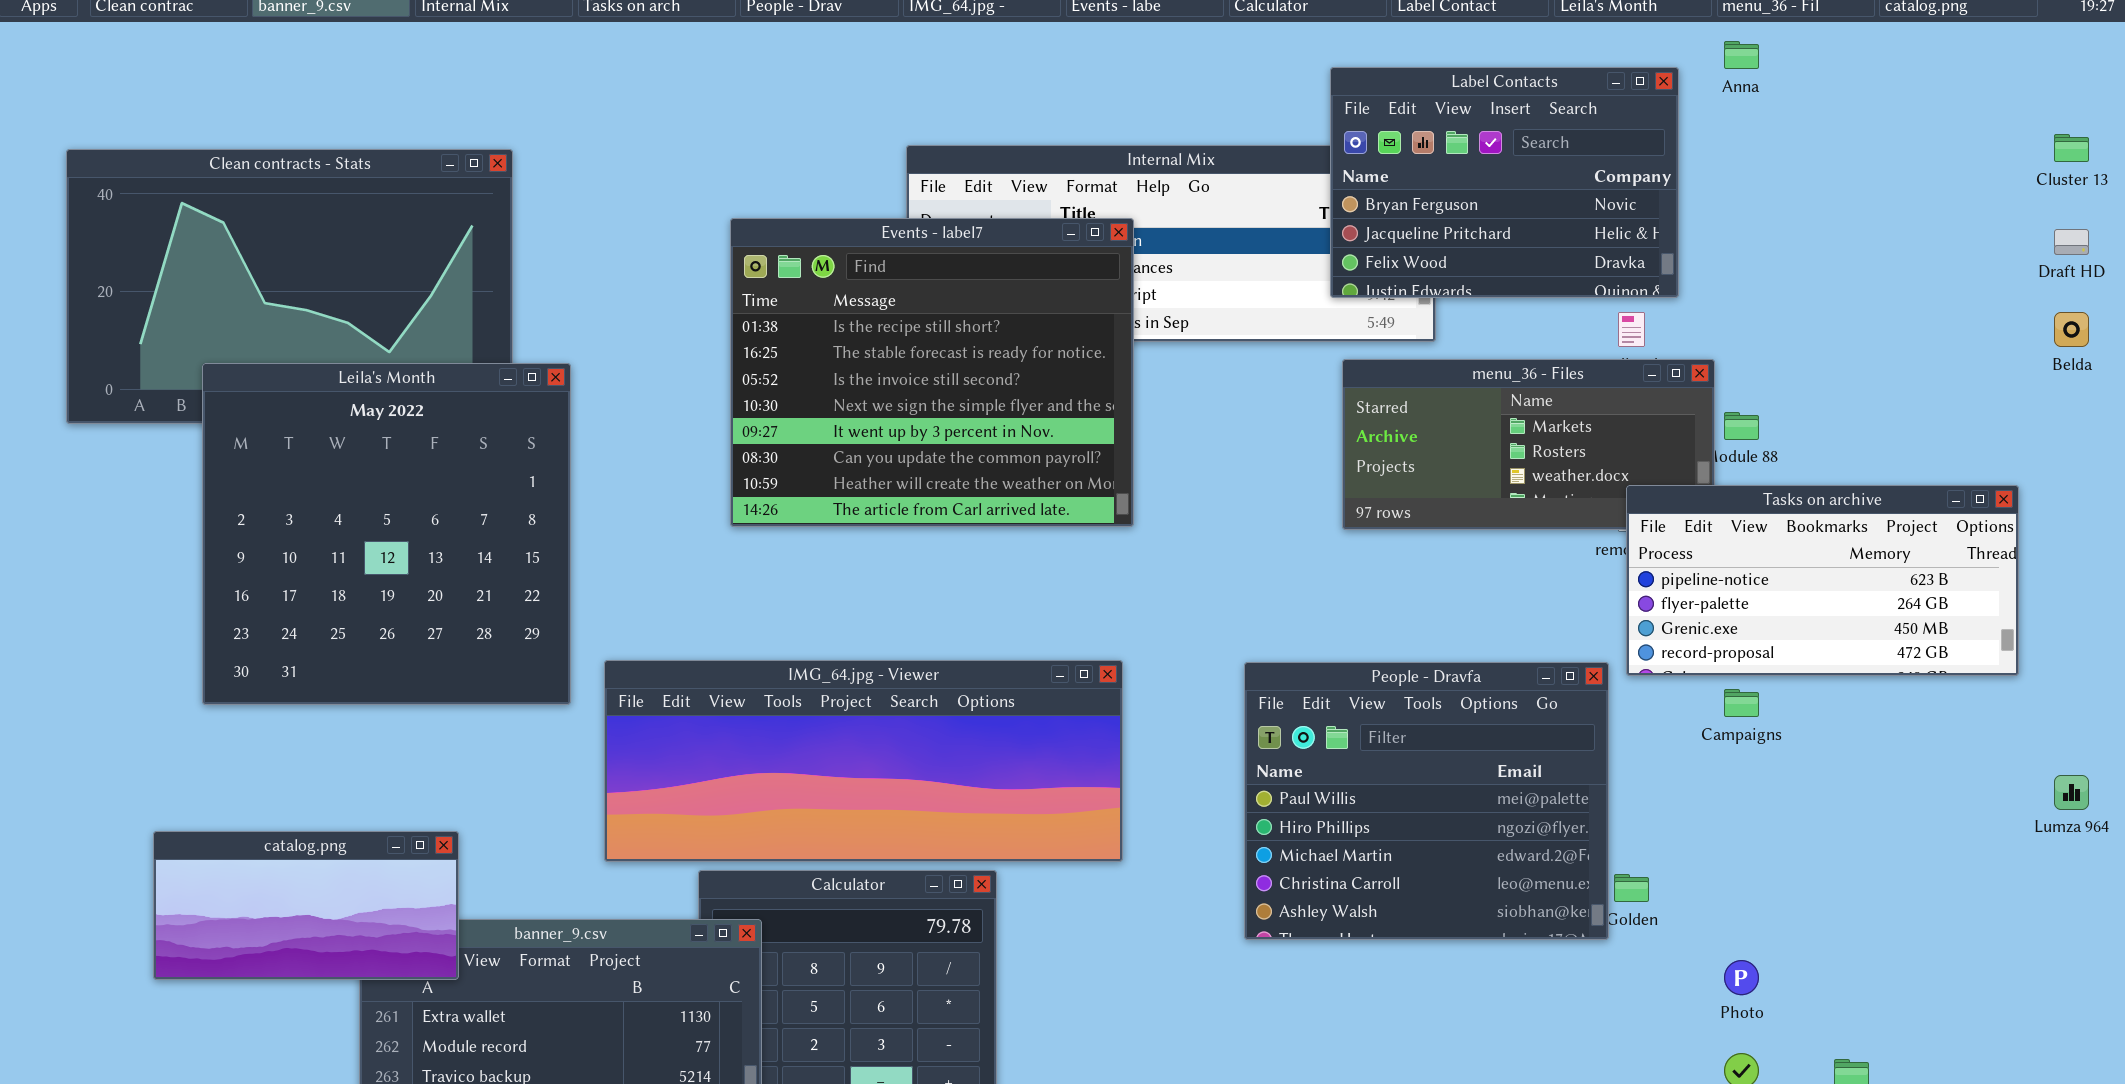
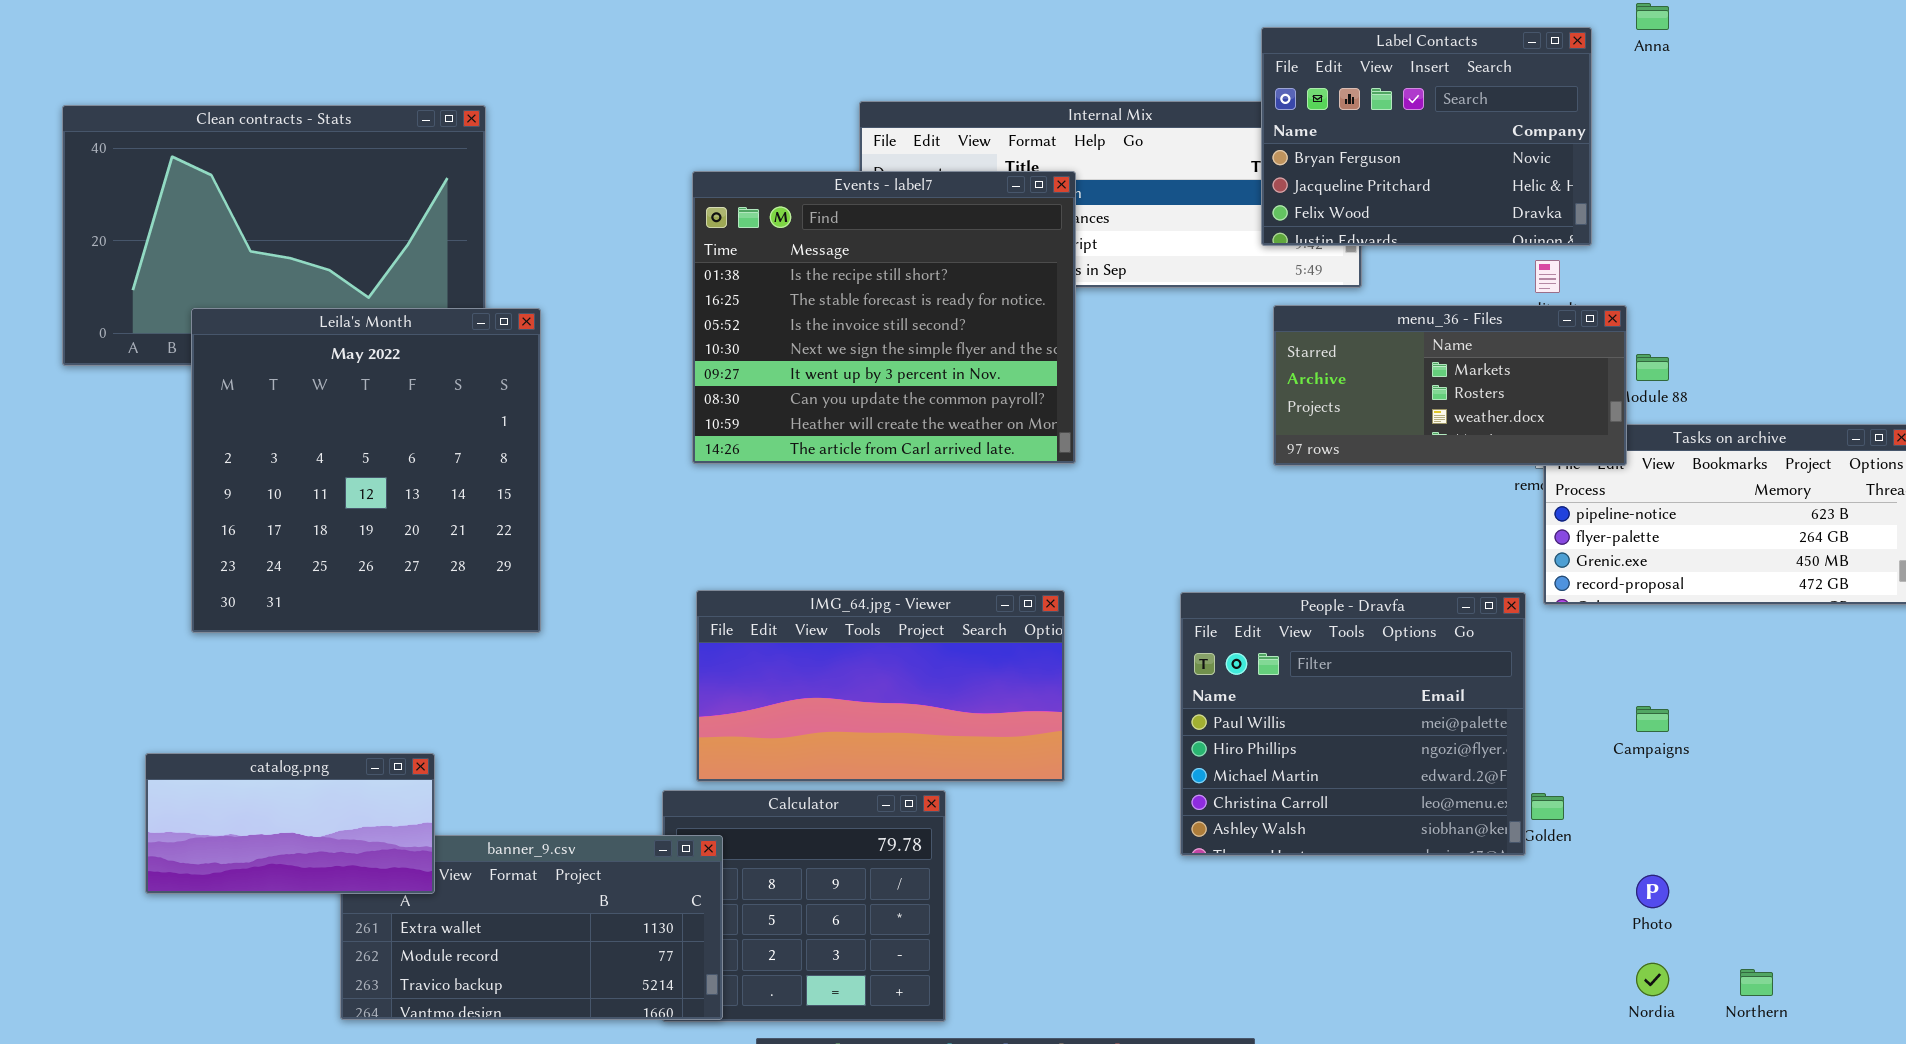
menu_36 - Files: [1342,359,1715,530] -> [1273,305,1627,466], raised
IMG_64.jpg - Viewer: [604,660,1123,862] -> [696,590,1065,782], resized
Campaigns: [1724,689,1759,717] -> [1636,706,1669,732], moved

